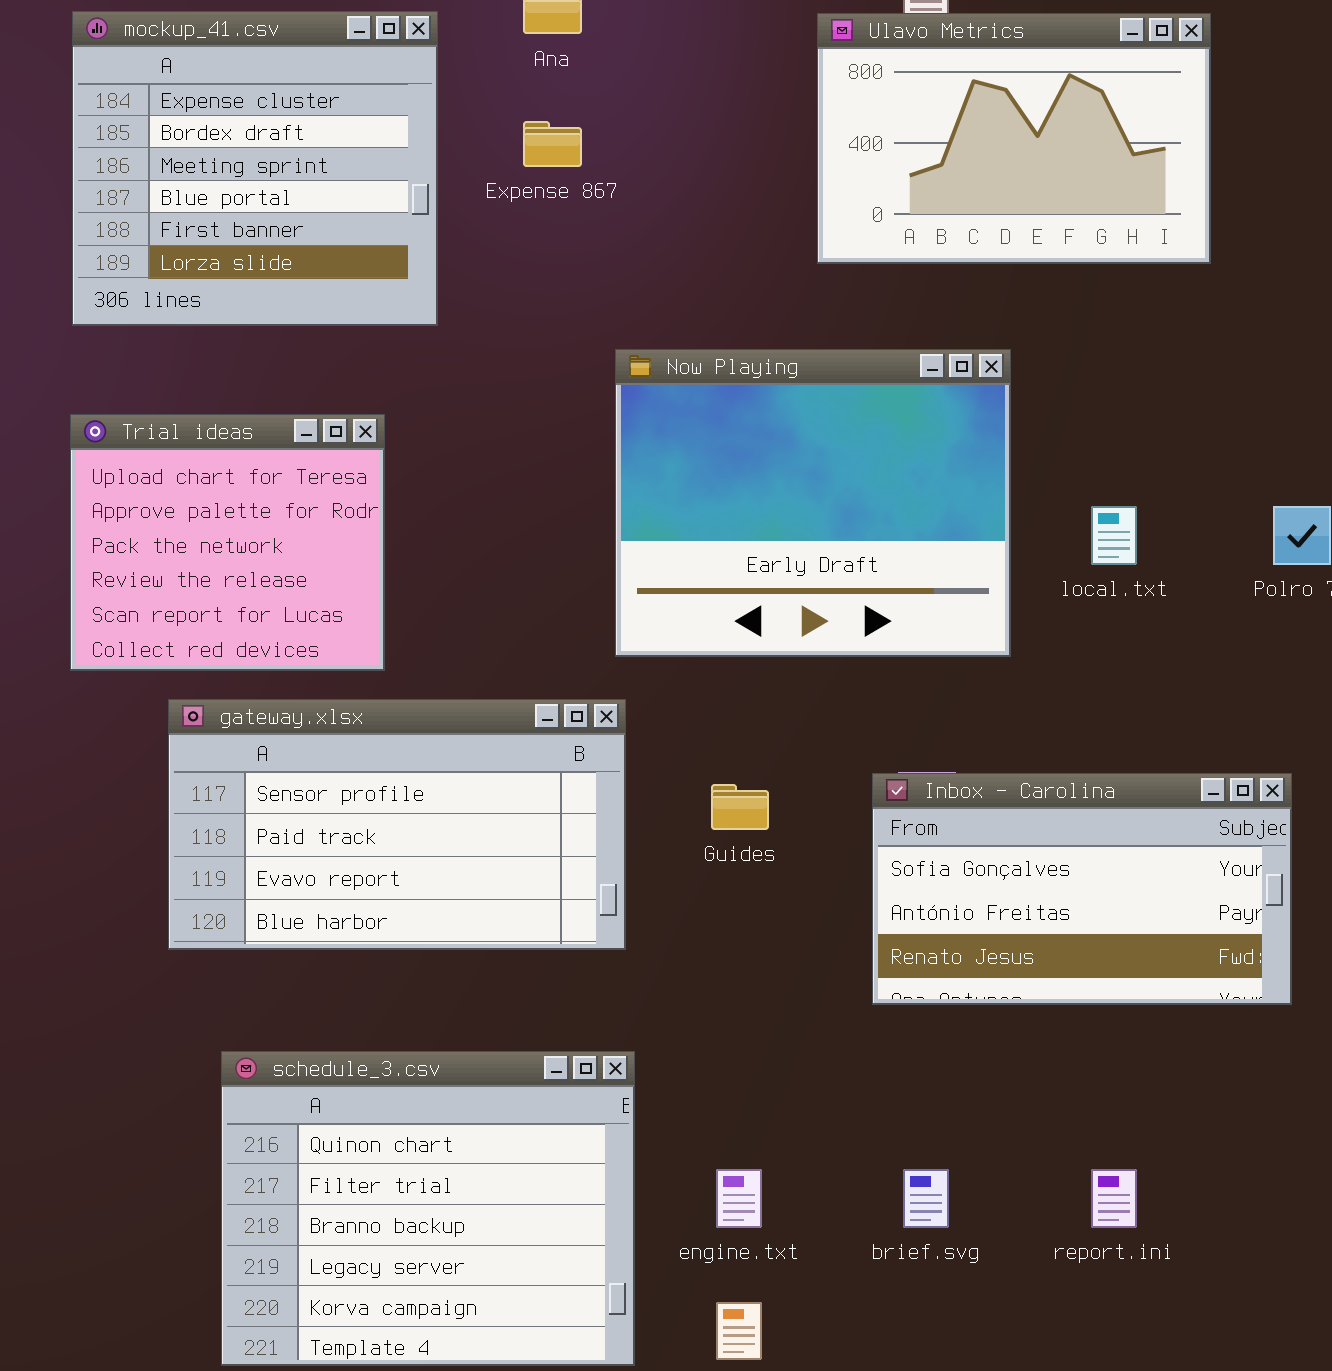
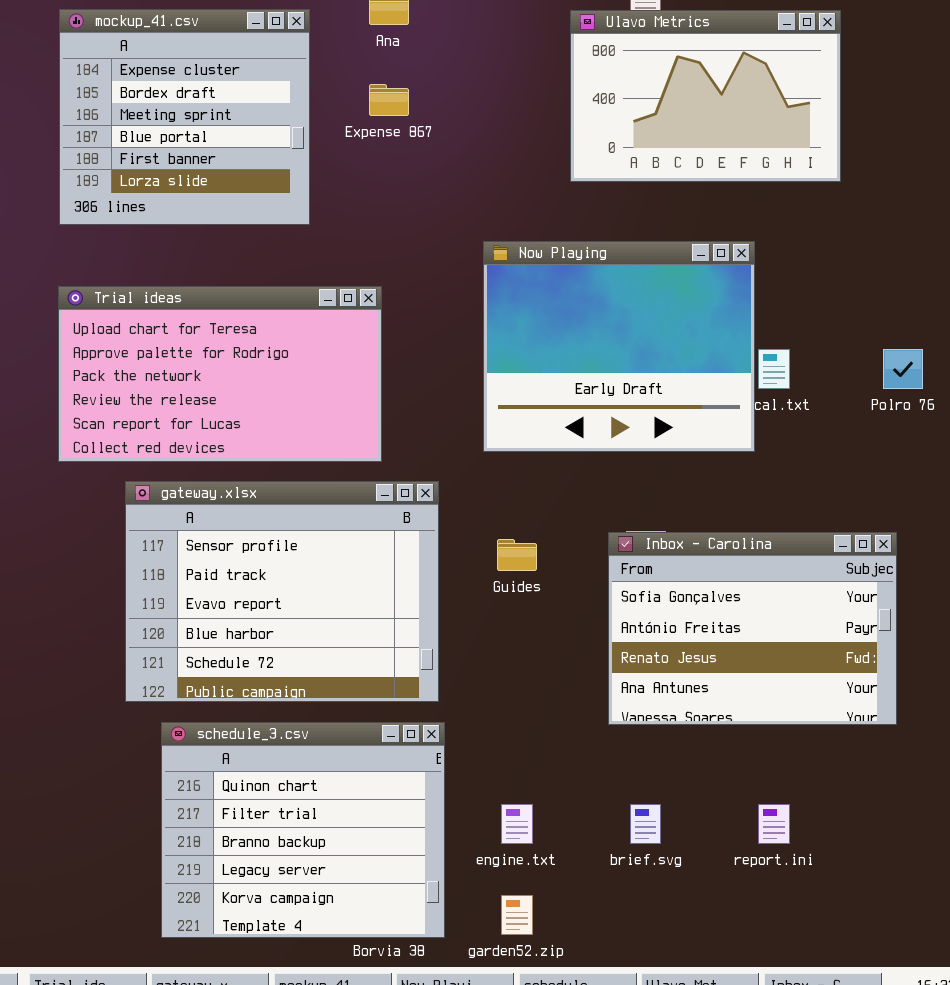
Now Playing: [615,349,1011,657] -> [483,241,755,452], moved
Trial ideas: [70,414,385,671] -> [58,286,382,462], resized
gateway.xlsx: [168,699,626,950] -> [125,481,439,702], resized
Inbox - Carolina: [872,773,1292,1005] -> [608,532,897,725], resized

